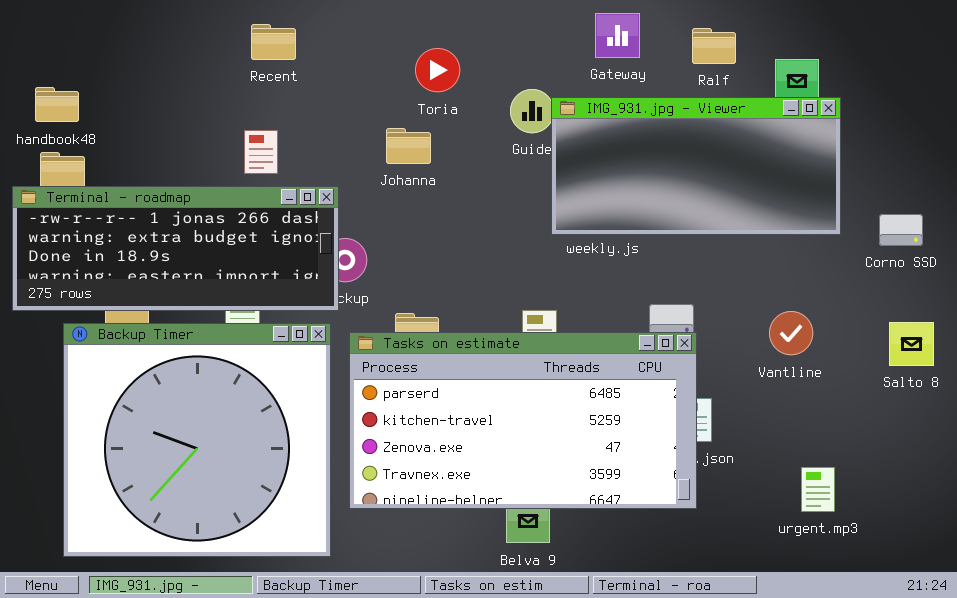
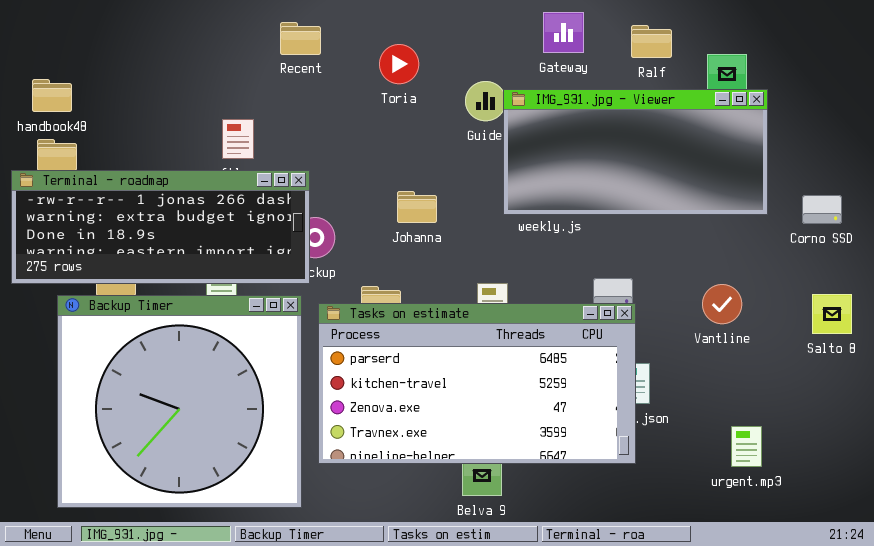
Recent: [251,24,296,60] -> [280,22,321,55], moved
Johanna: [386,128,431,164] -> [397,191,437,223], moved

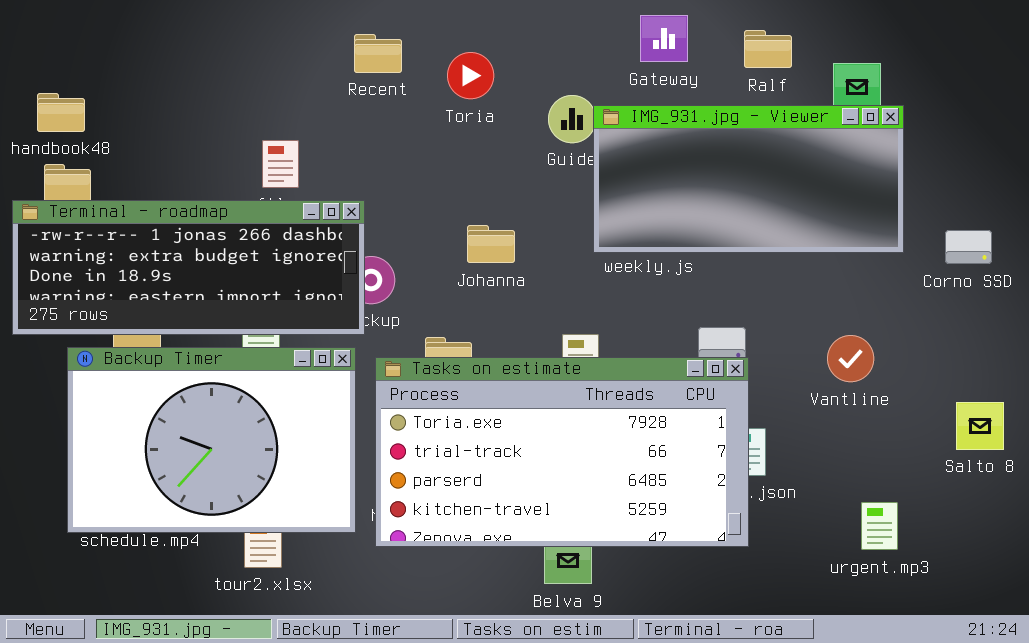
Recent: [280,22,321,55] -> [354,34,402,73], moved
Salto 8: [812,294,852,334] -> [956,402,1004,450], moved
Backup Timer: [57,295,302,508] -> [67,347,356,533], resized
Tasks on estimate: [318,303,636,464] -> [375,357,749,547], scrolled up 2 rows

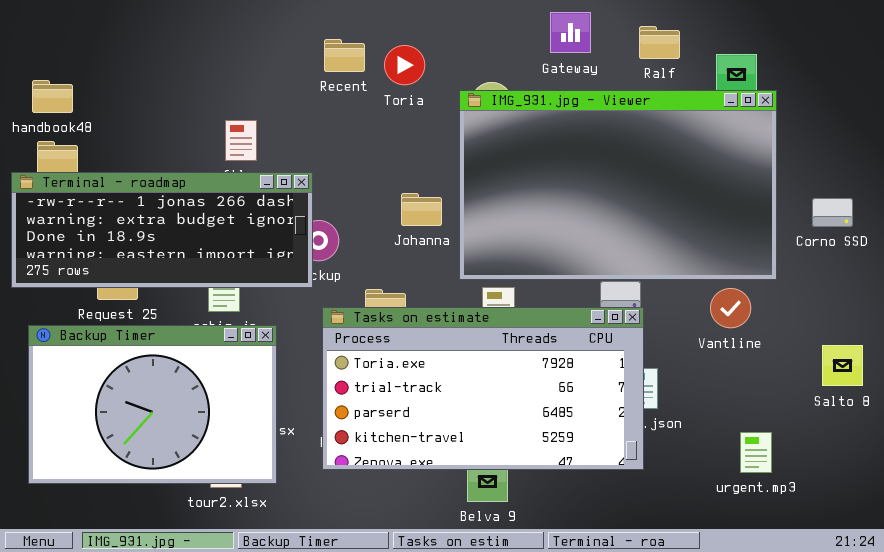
Recent: [354,34,402,73] -> [324,39,365,72], moved
IMG_931.jpg - Viewer: [593,105,904,253] -> [459,90,777,280], resized
Backup Timer: [67,347,356,533] -> [28,325,277,484], moved

